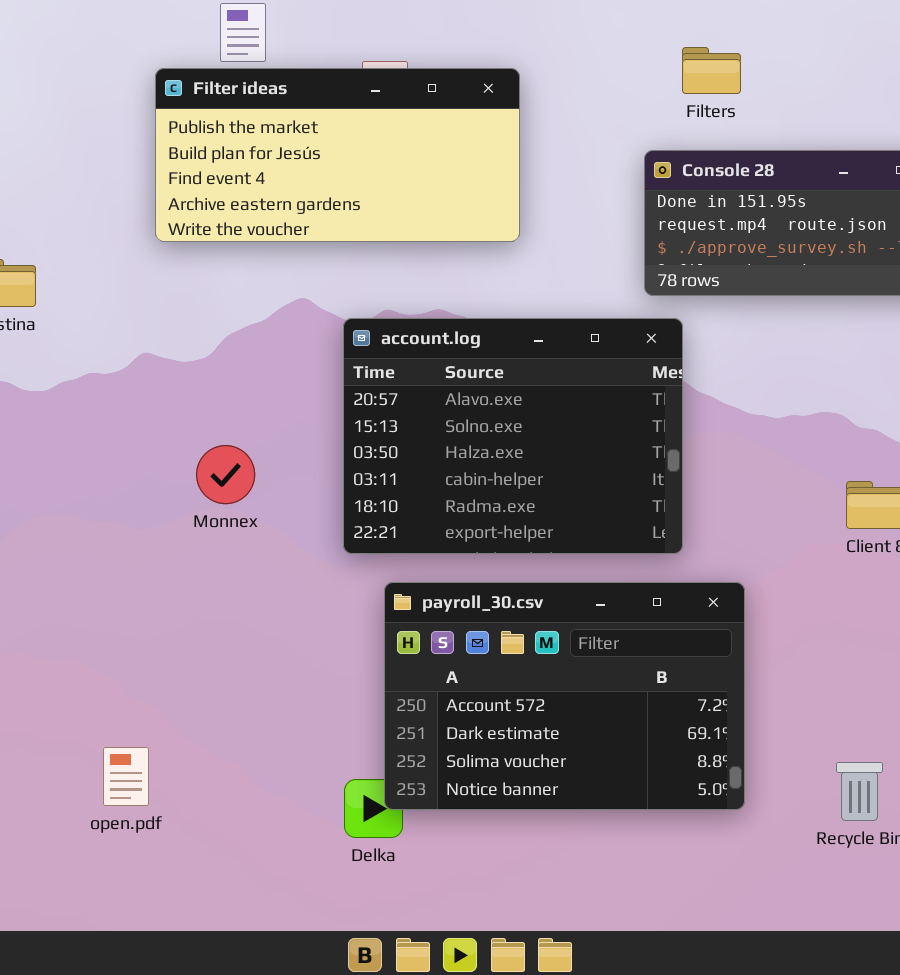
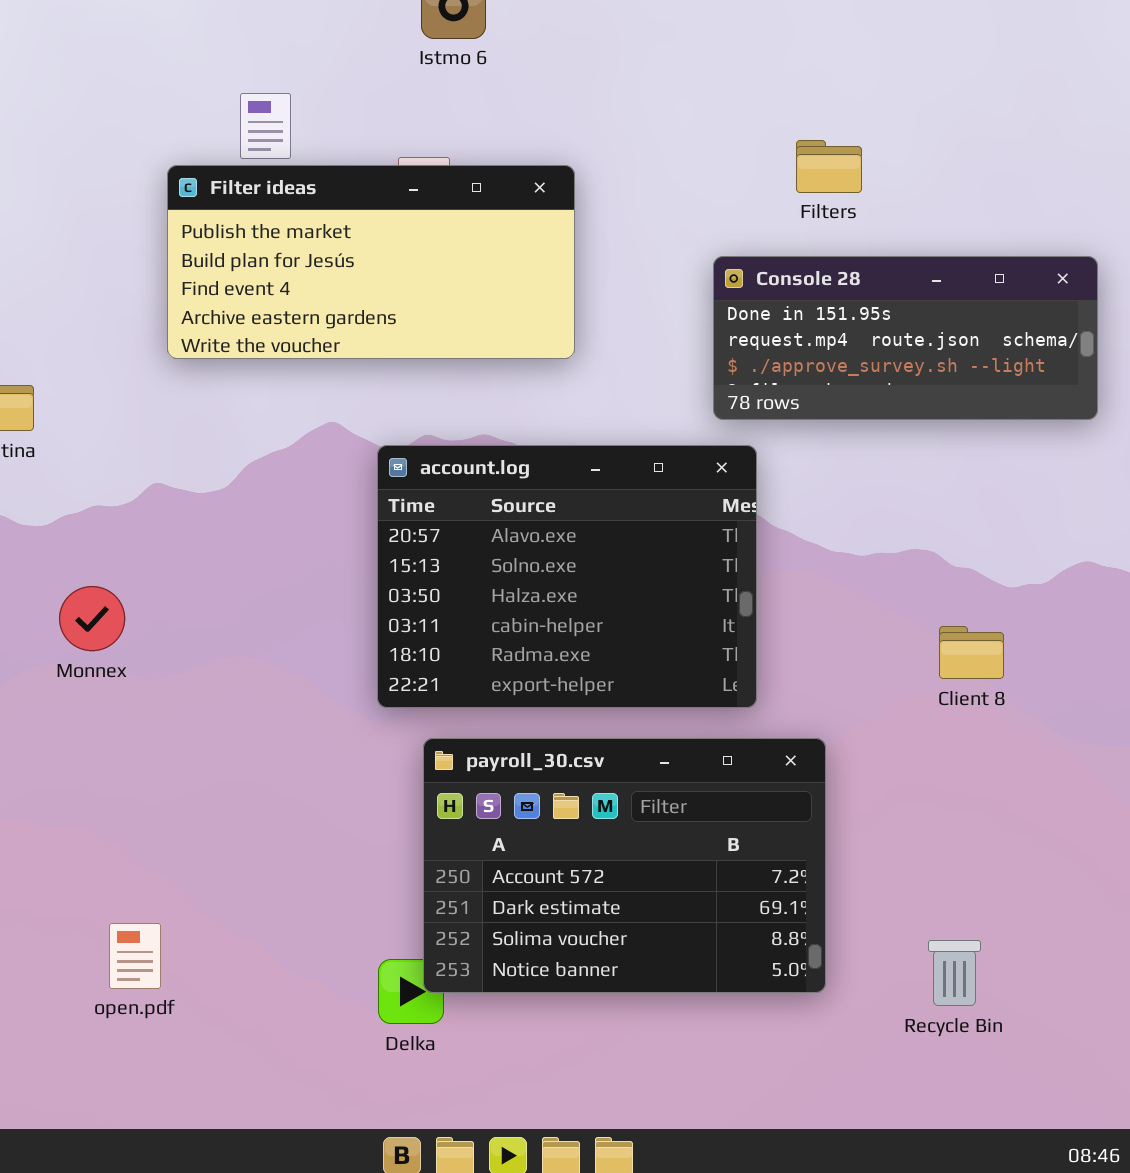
Filters: [682,47,741,94] -> [796,140,862,193], moved
Monnex: [196,445,255,504] -> [59,586,125,651], moved

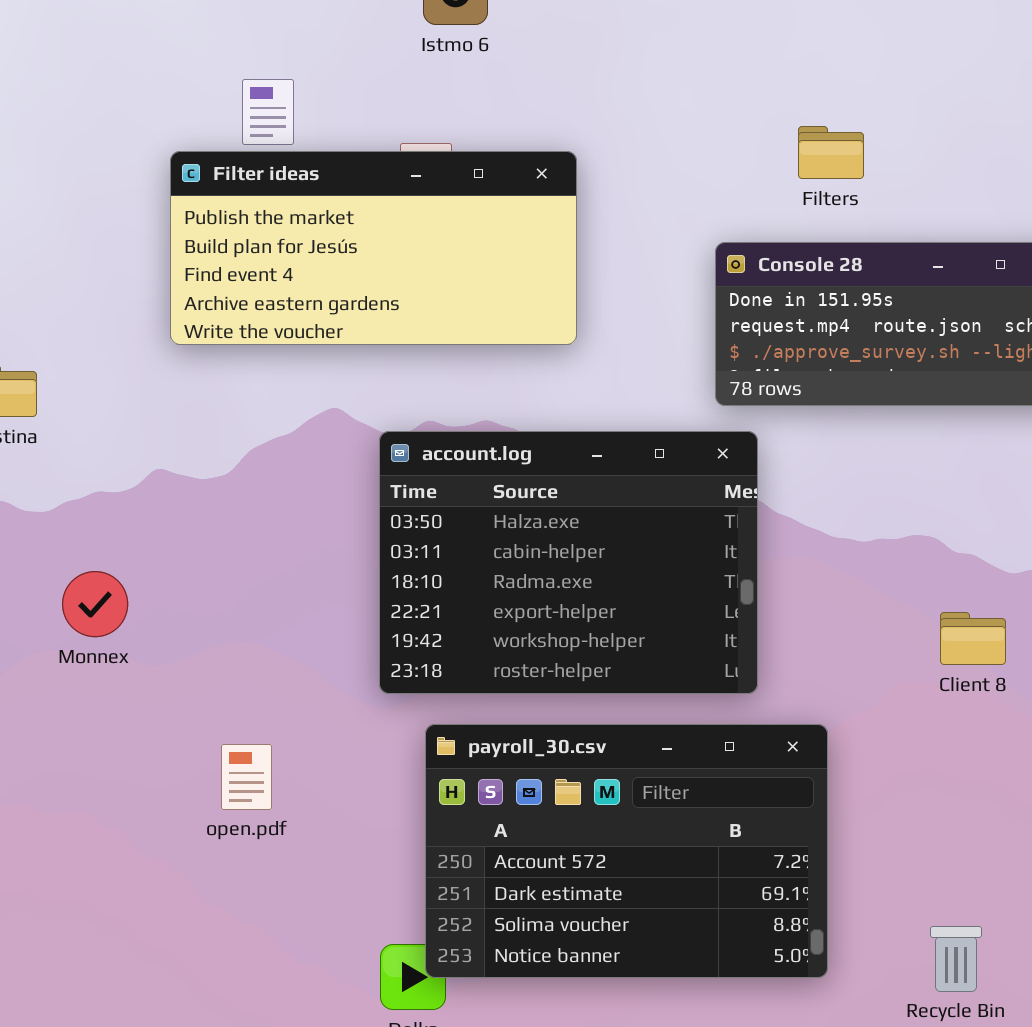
account.log: [377,445,757,708] -> [379,431,758,694], scrolled down 2 rows
open.pdf: [109,923,161,989] -> [221,744,272,810], moved

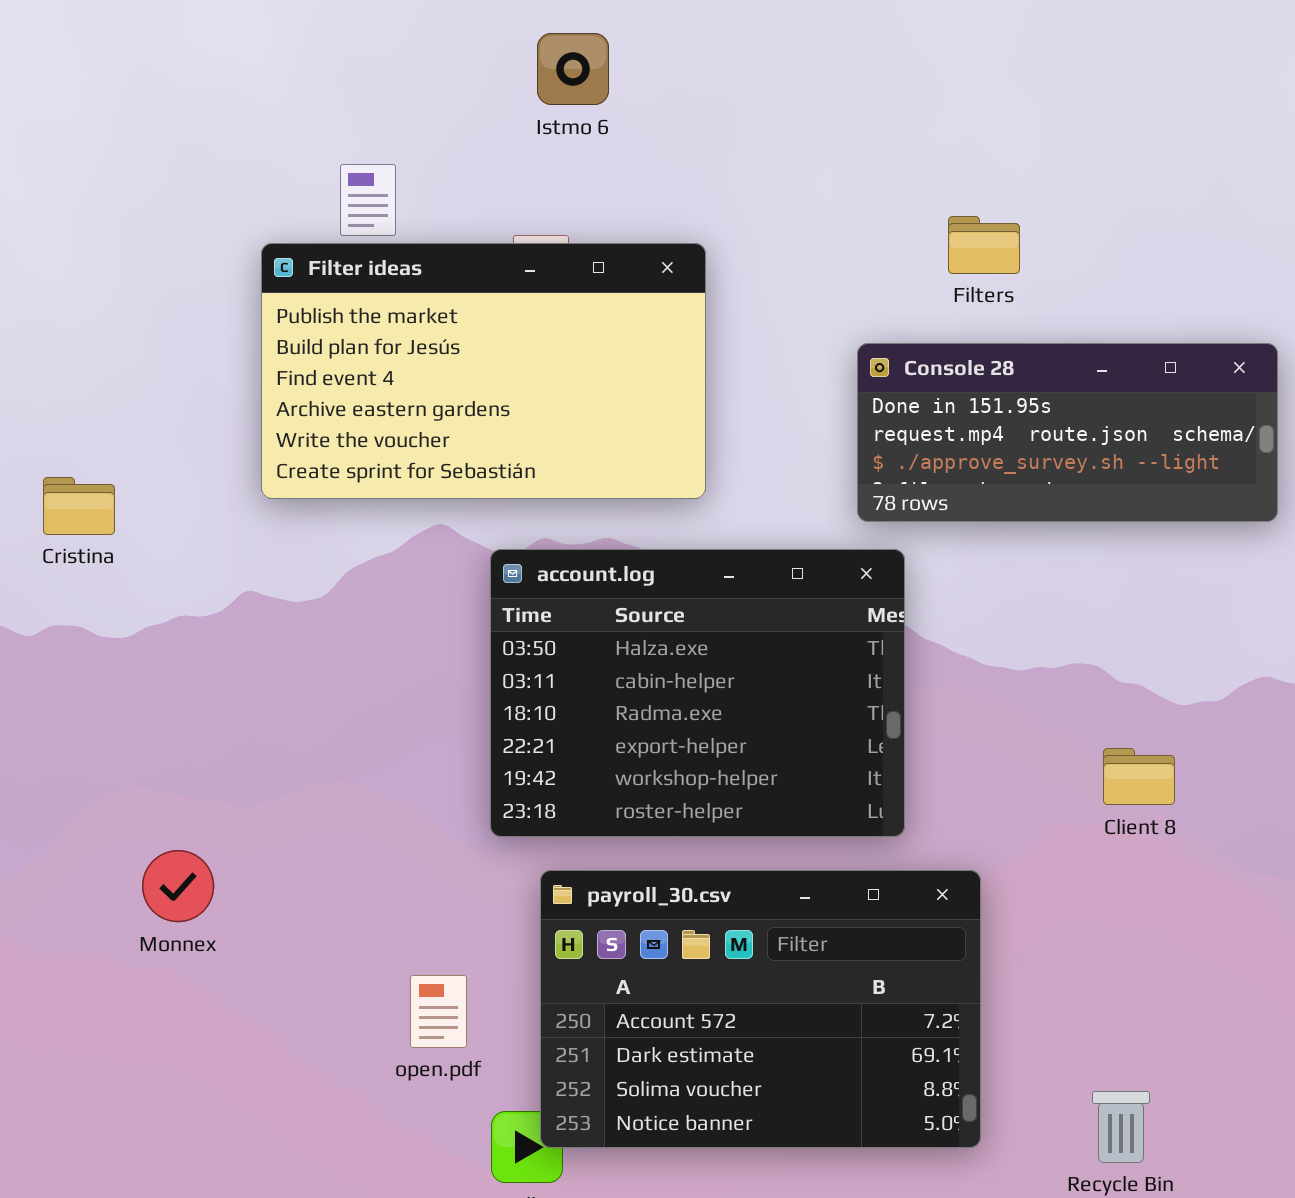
Filter ideas: [170,151,577,345] -> [261,243,706,499], resized
Monnex: [62,571,128,637] -> [142,850,214,922], moved
open.pdf: [221,744,272,810] -> [410,975,467,1048], moved

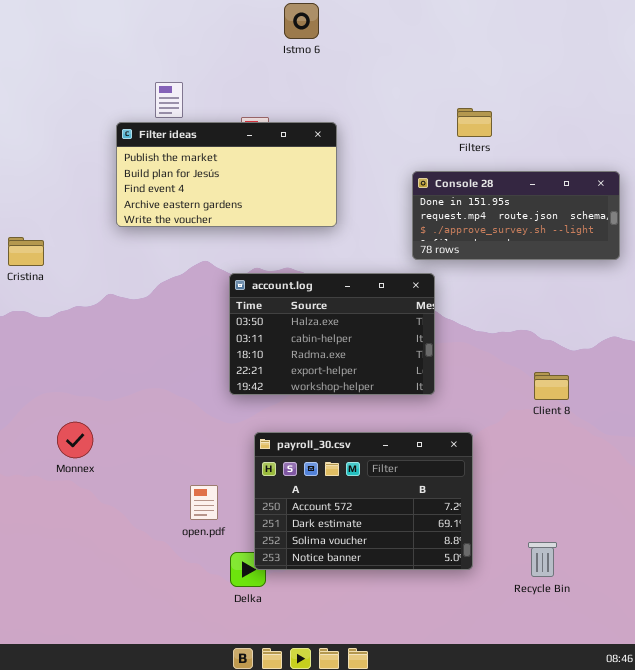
Istmo 6: [537,33,609,105] -> [284,3,319,39], moved
Filter ideas: [261,243,706,499] -> [116,122,337,227], resized
account.log: [490,549,905,837] -> [229,273,435,395], resized

